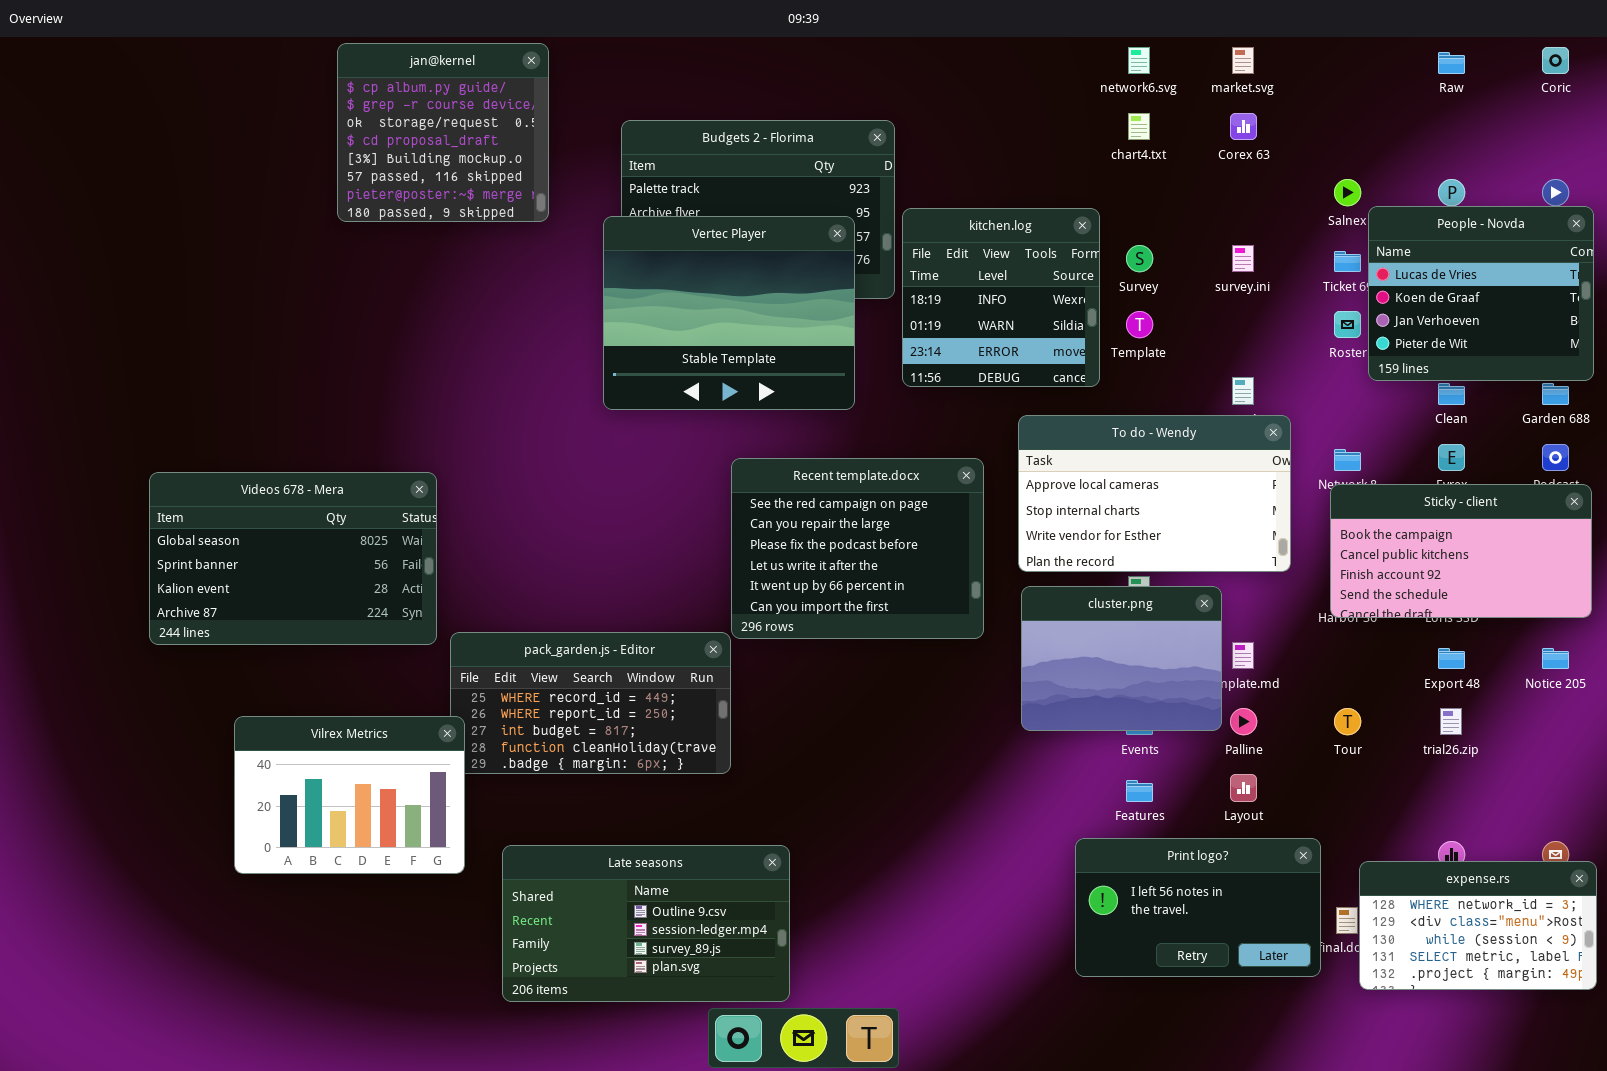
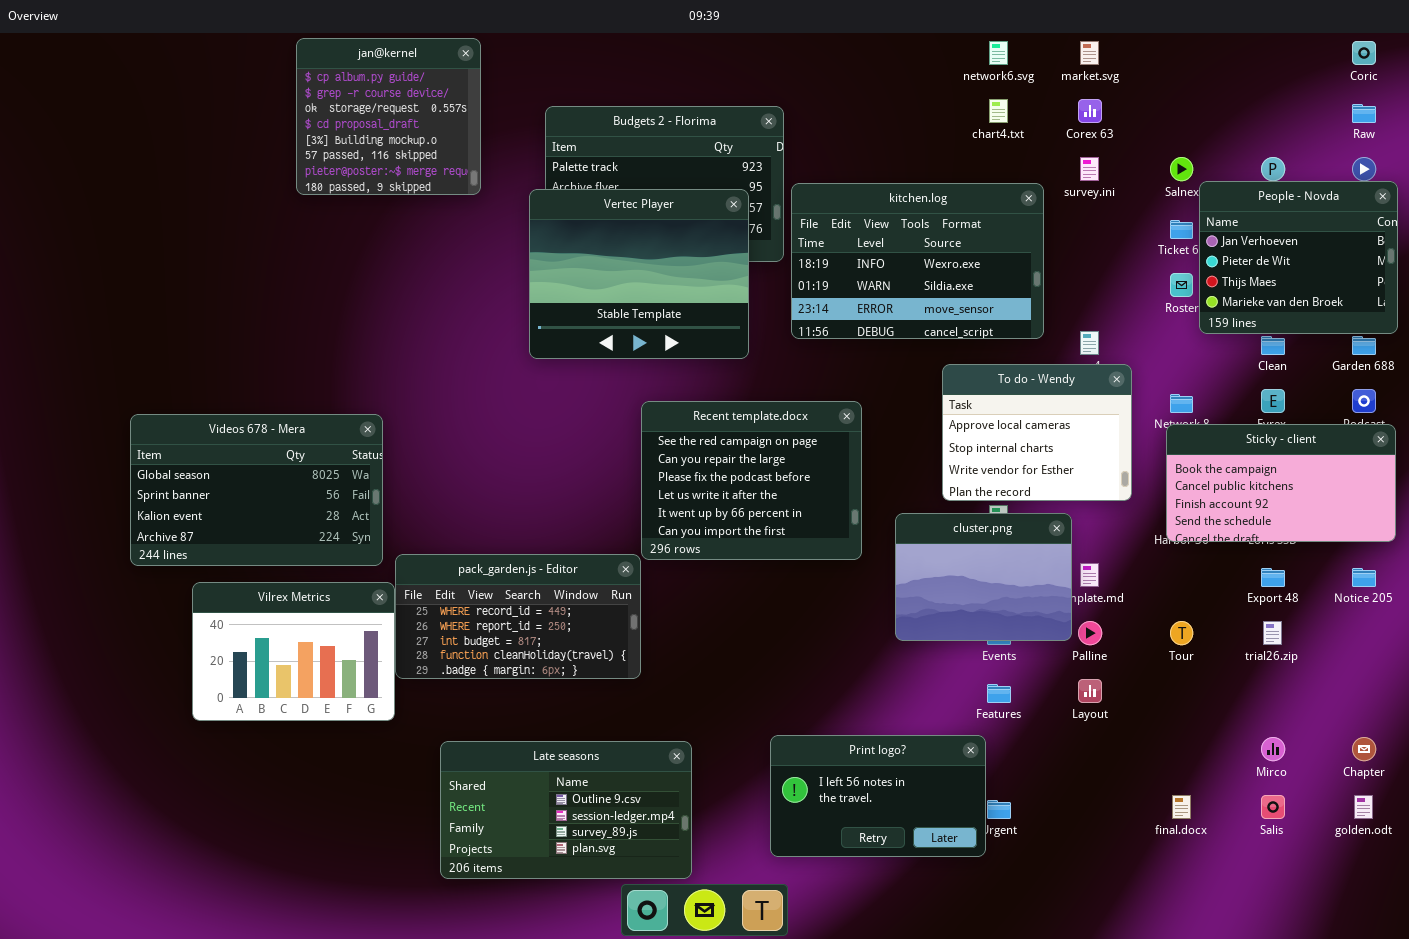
Raw: [1438,52,1465,74] -> [1352,104,1376,123], moved
People - Novda: [1368,206,1594,381] -> [1199,181,1398,334], scrolled down 2 rows
kitchen.log: [902,208,1100,387] -> [791,183,1044,339], resized
survey.ini: [1232,245,1254,272] -> [1080,157,1099,181], moved
To do - Wendy: [1018,415,1291,572] -> [942,364,1132,501], resized
Vilrex Metrics: [234,716,465,874] -> [192,582,395,721], moved
Print logo?: [1075,838,1321,977] -> [770,735,986,857], moved
expense.rs: [1359,861,1597,990] -> none, closed

